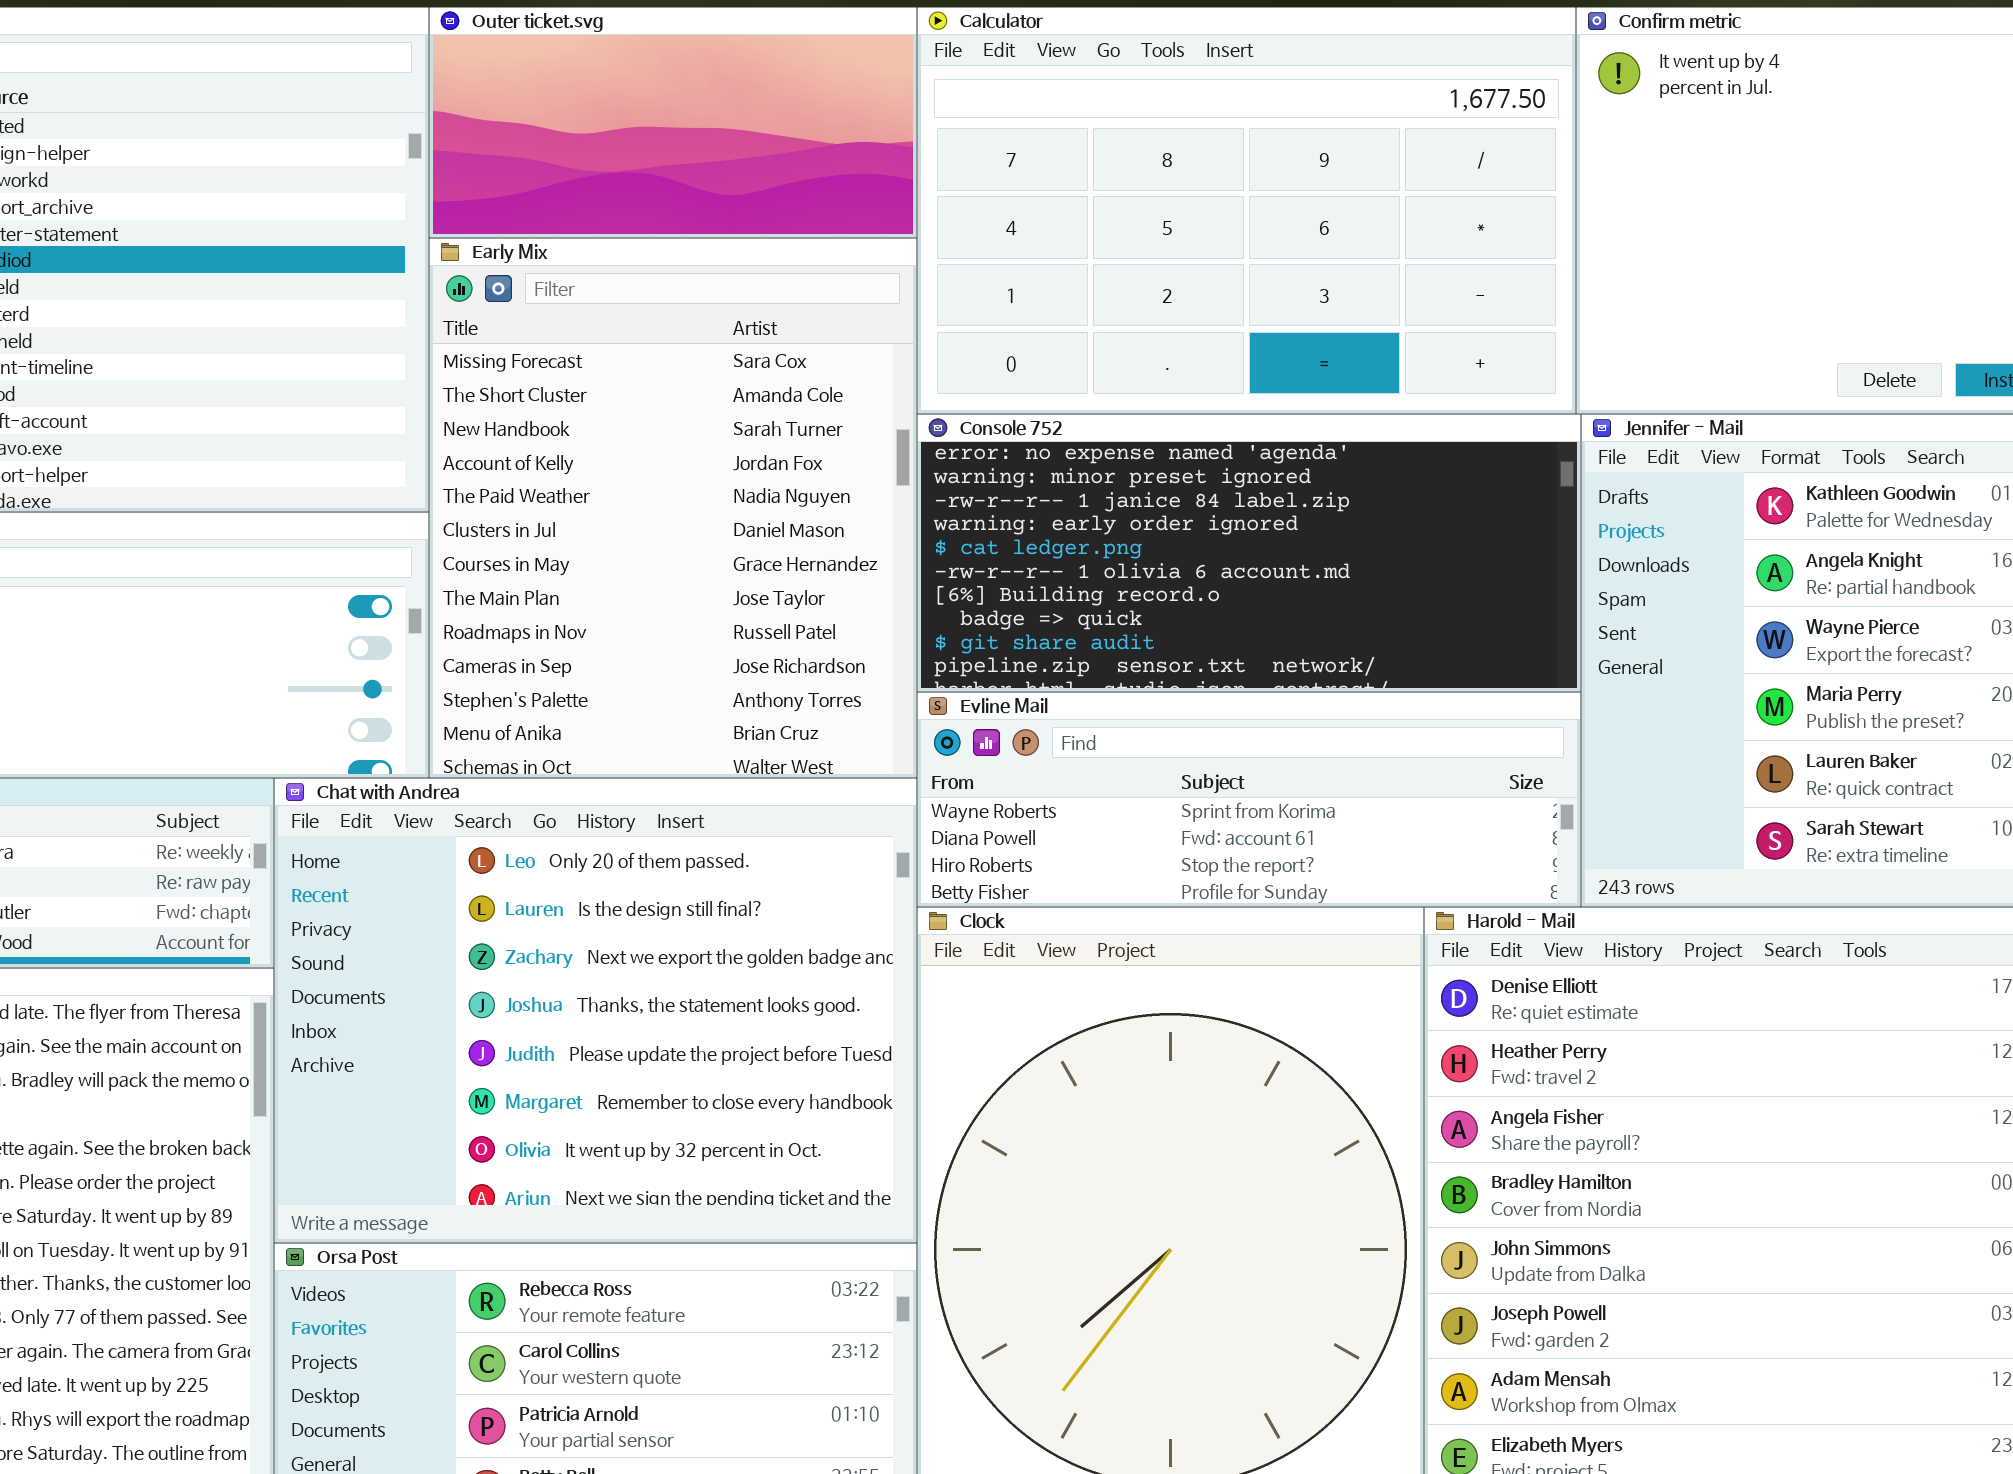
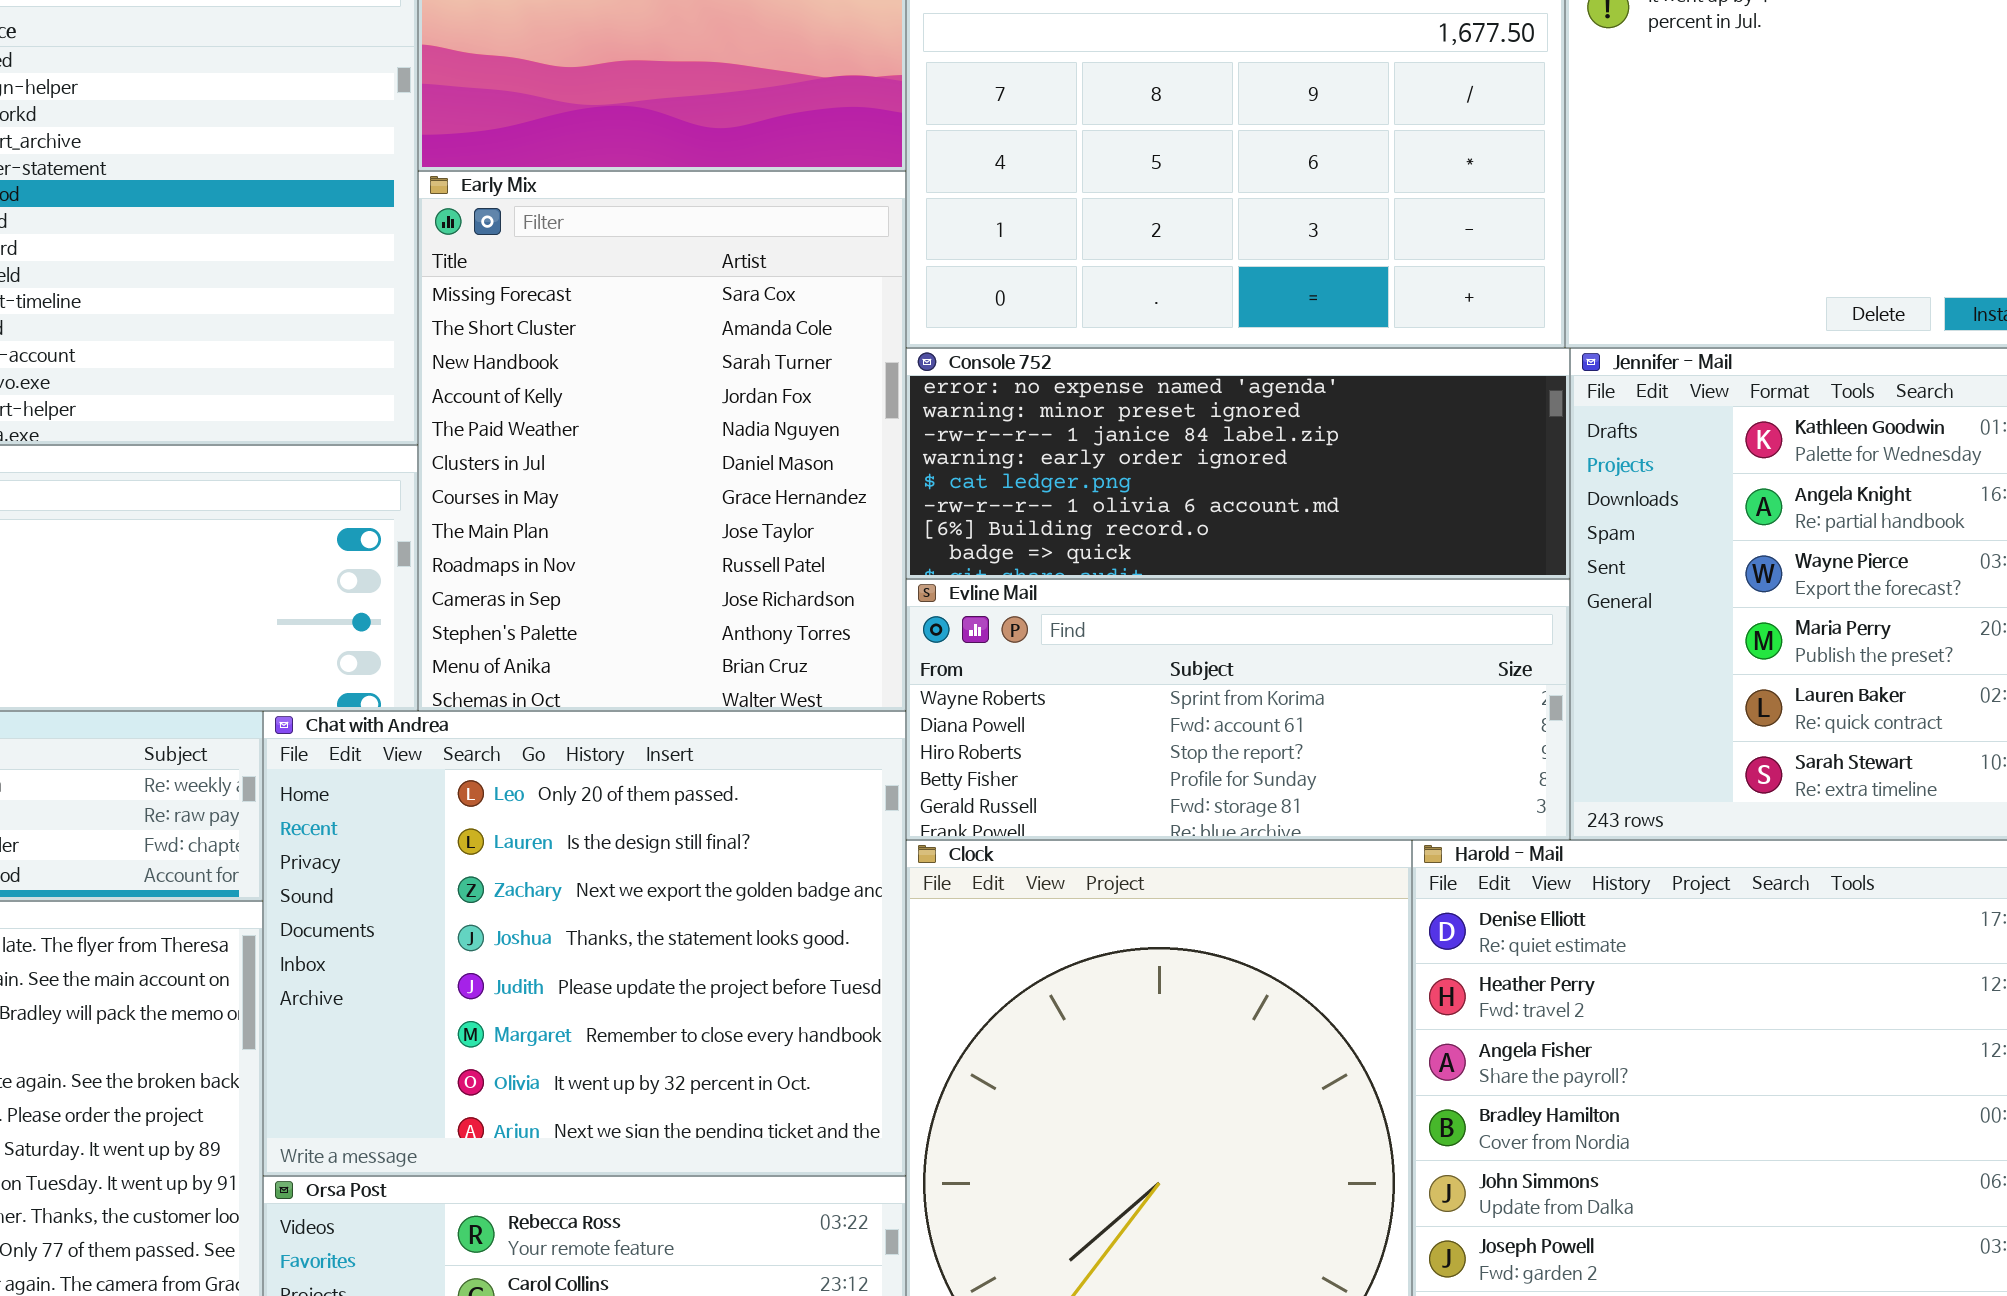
Console 752: [917,414,1581,692] -> [906,348,1570,579], resized
Evline Mail: [917,692,1581,907] -> [906,579,1570,840], resized

